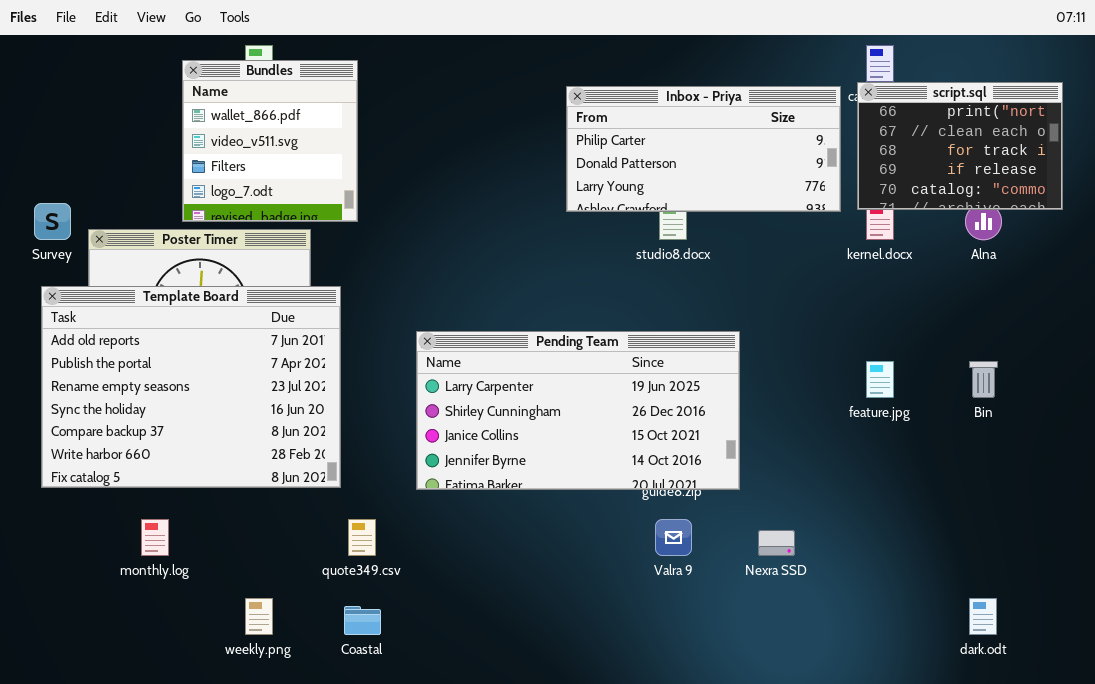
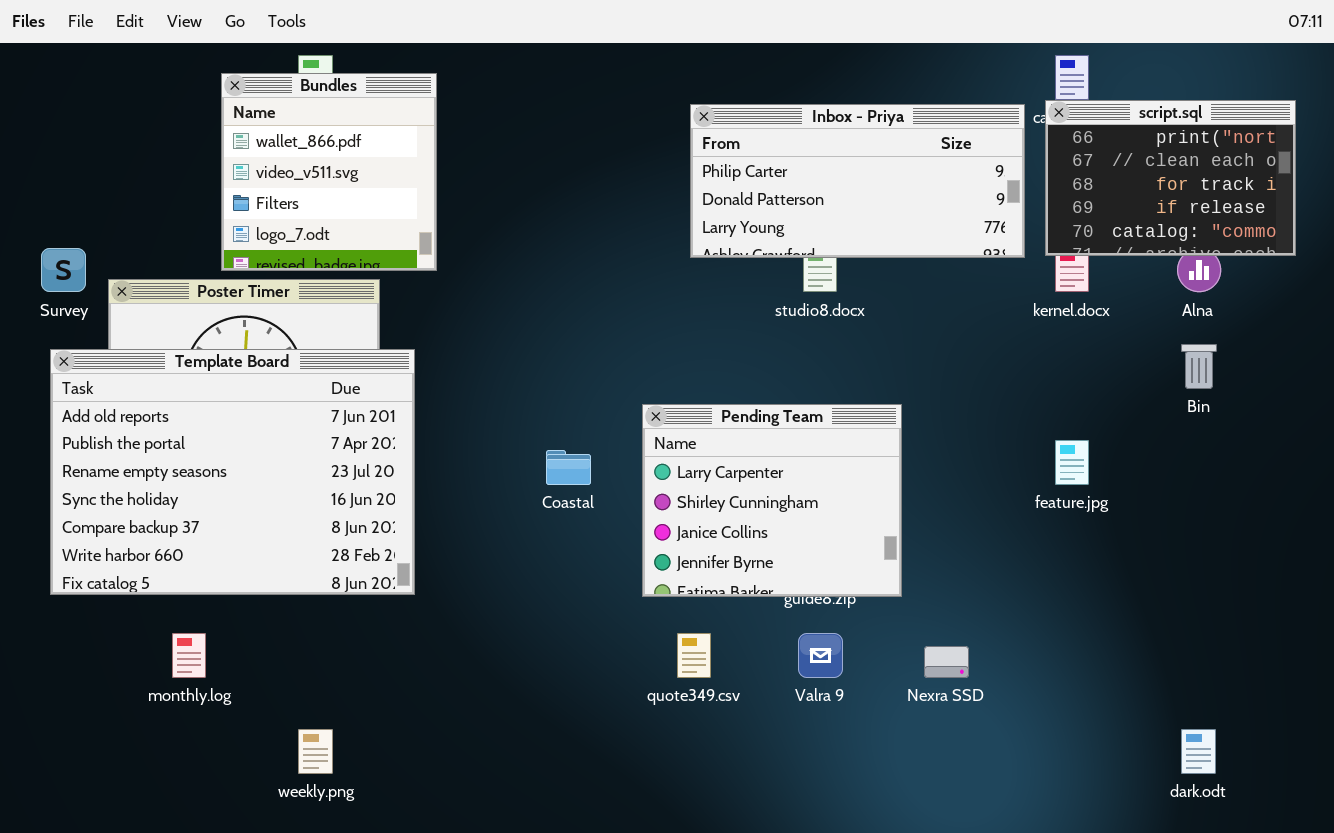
Pending Team: [416,331,740,490] -> [642,404,902,597], resized
Bin: [969,361,998,398] -> [1181,344,1217,389], moved
quote349.csv: [348,519,376,556] -> [677,633,711,678], moved
Coastal: [344,606,381,635] -> [546,450,591,485], moved

